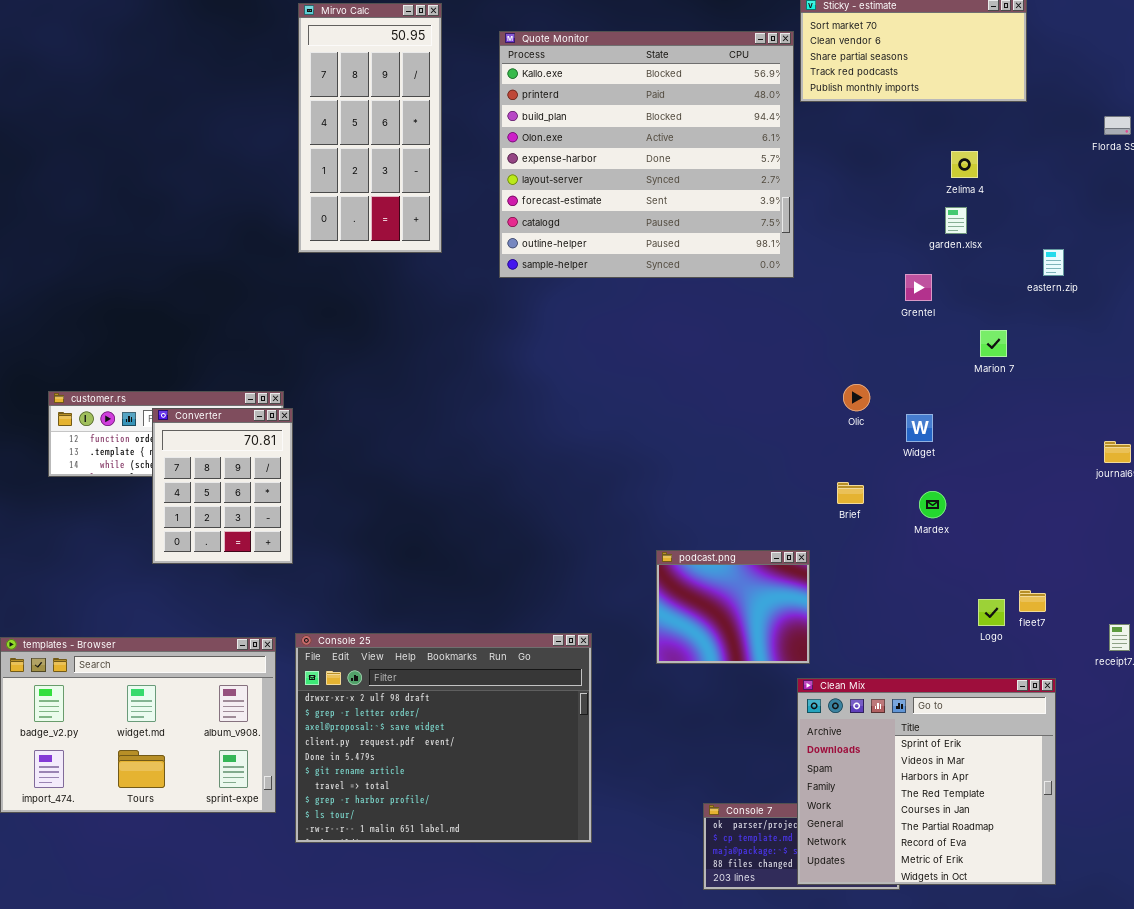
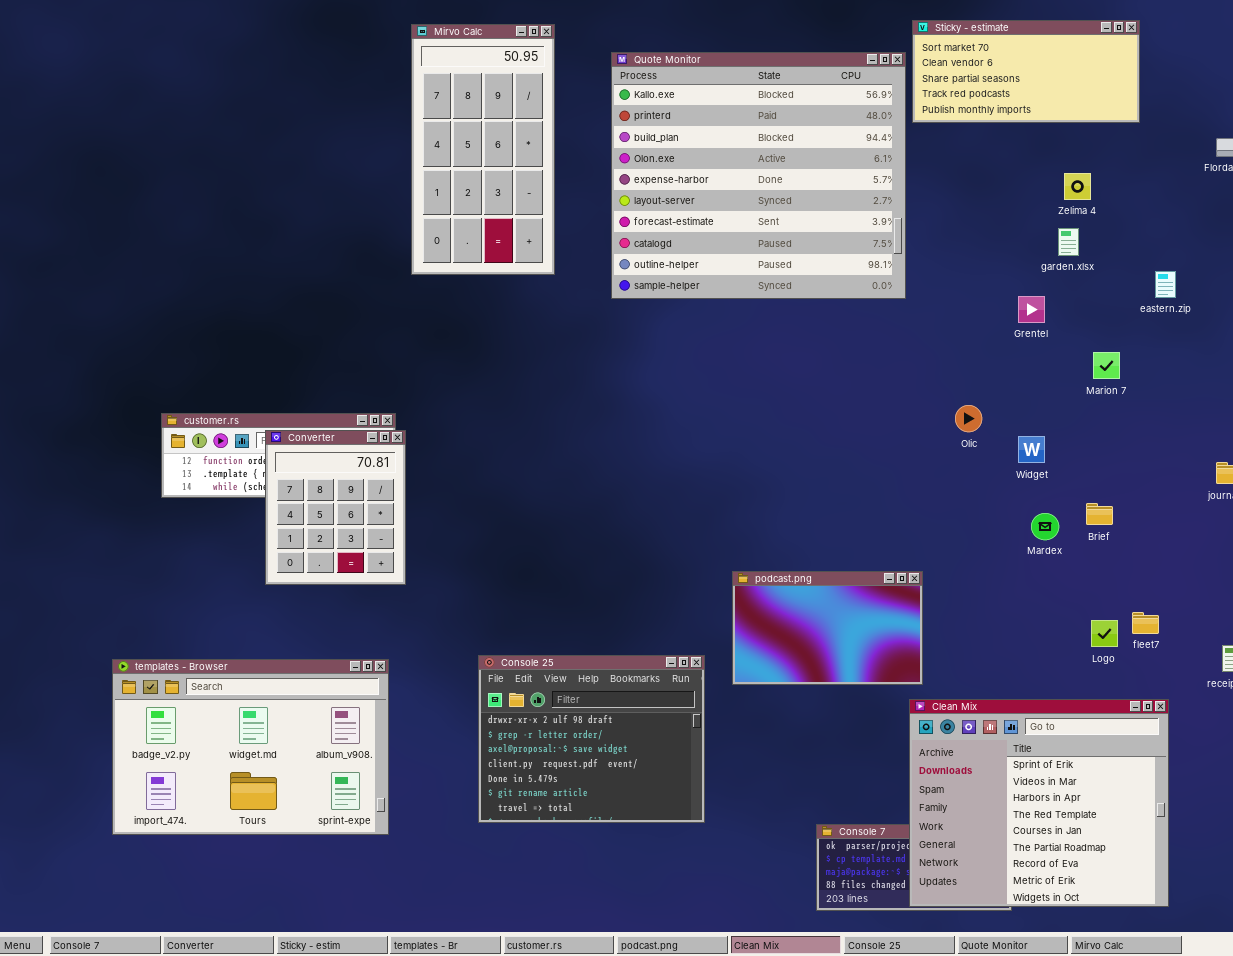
Brief: [837,482,864,504] -> [1086,503,1113,525], moved
podcast.png: [656,550,810,664] -> [732,571,923,685], resized
Console 25: [295,633,592,843] -> [478,655,705,823], resized

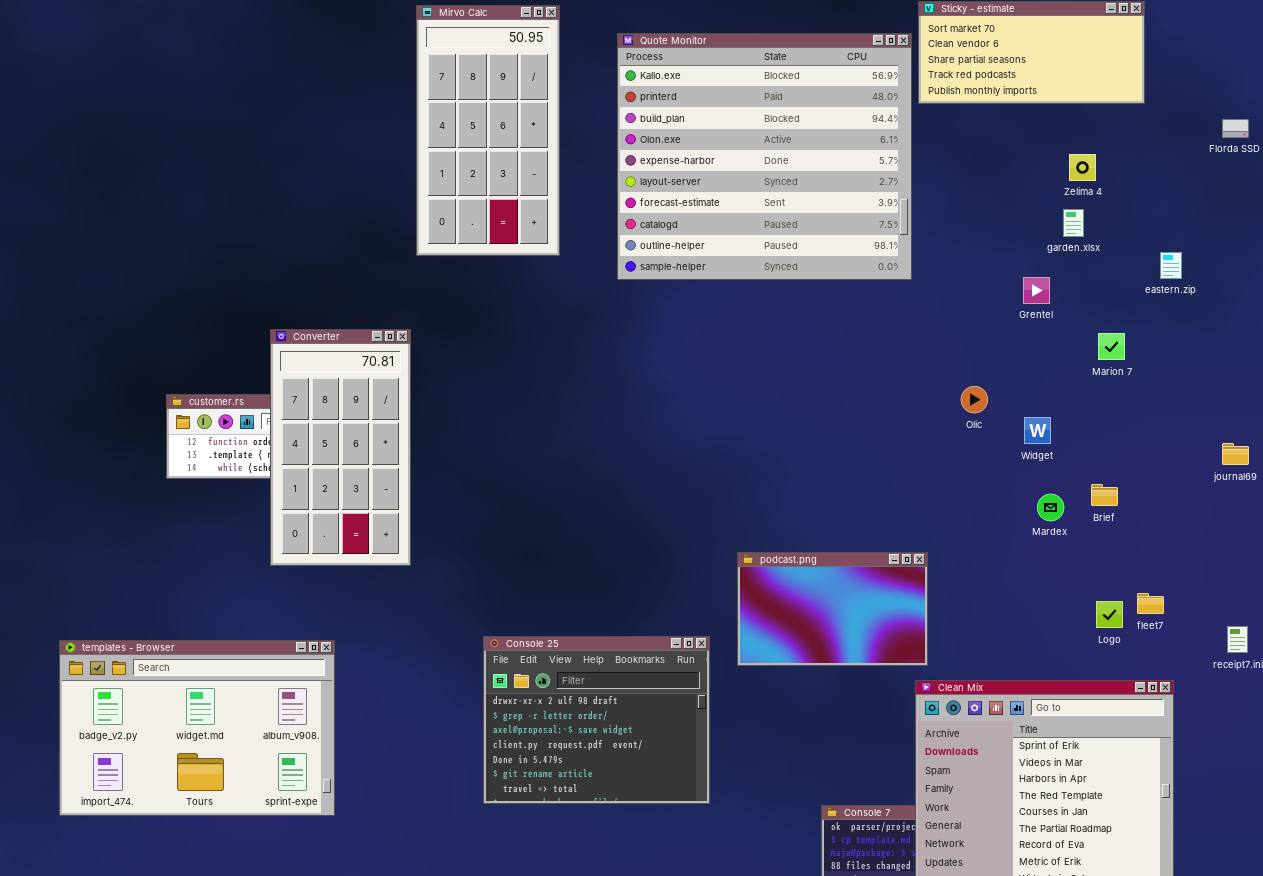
Converter: [265,430,406,585] -> [270,329,411,566], resized
templates - Browser: [112,659,389,835] -> [59,640,335,816], moved

